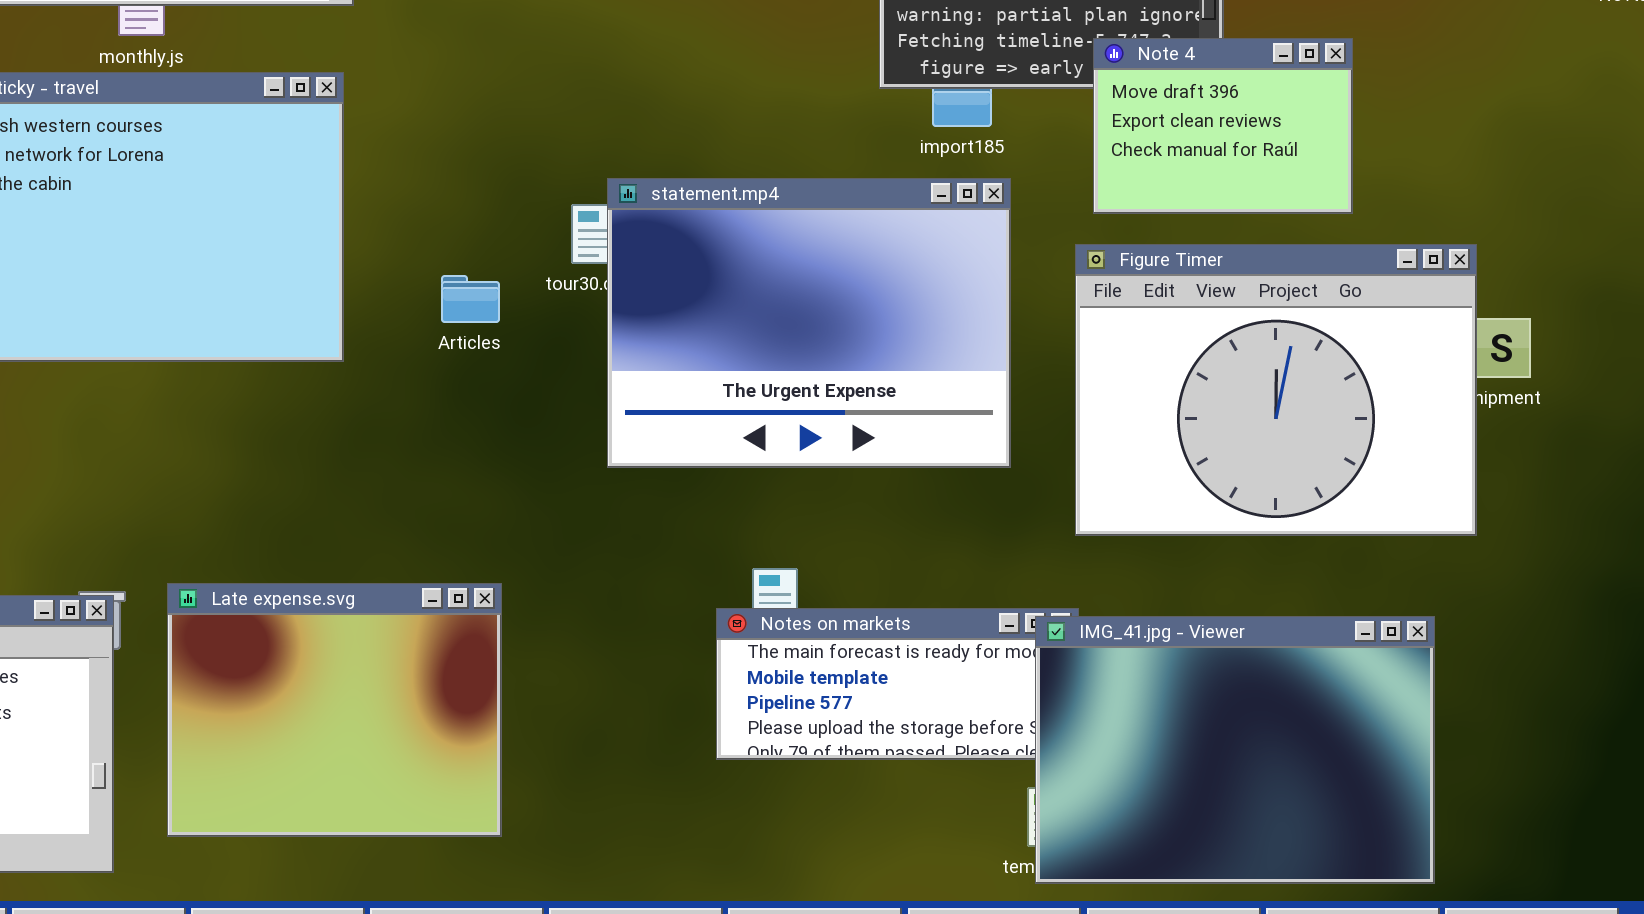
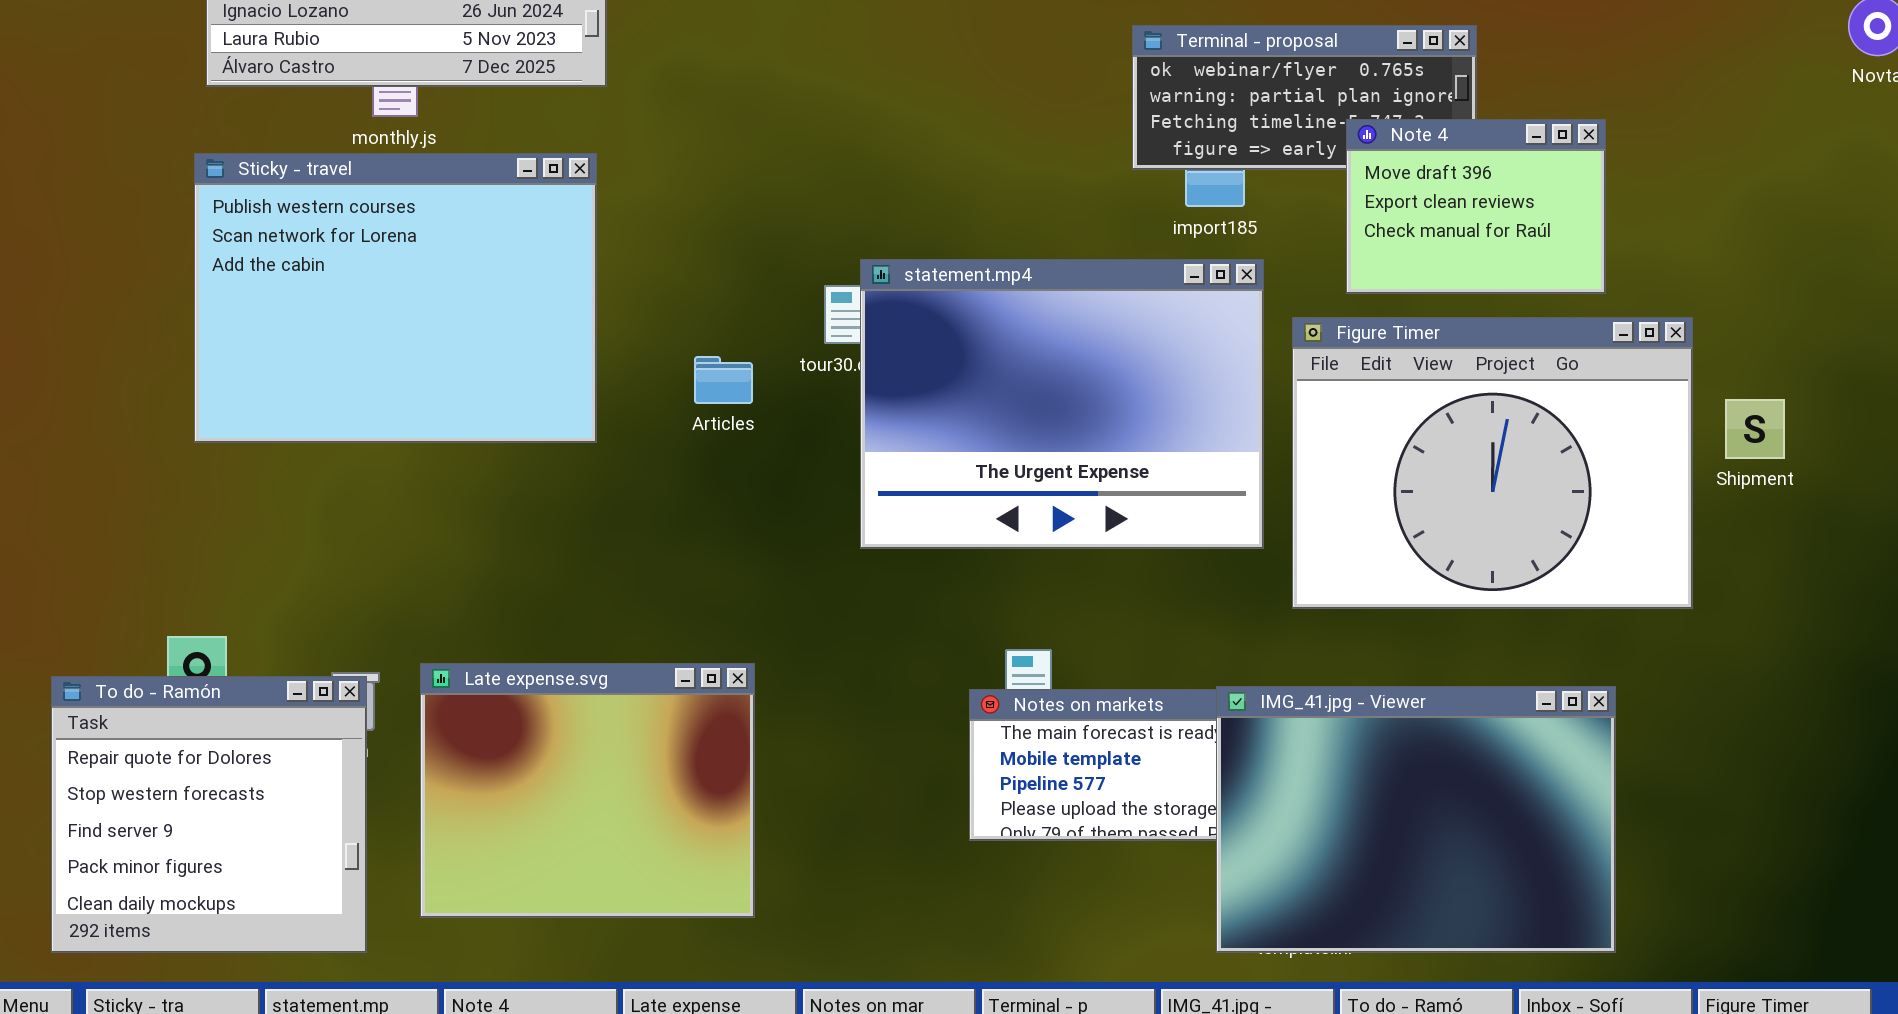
Figure Timer: [1075,244,1477,536] -> [1292,317,1693,609], moved
IMG_41.jpg - Viewer: [1035,616,1435,884] -> [1216,686,1616,953], moved

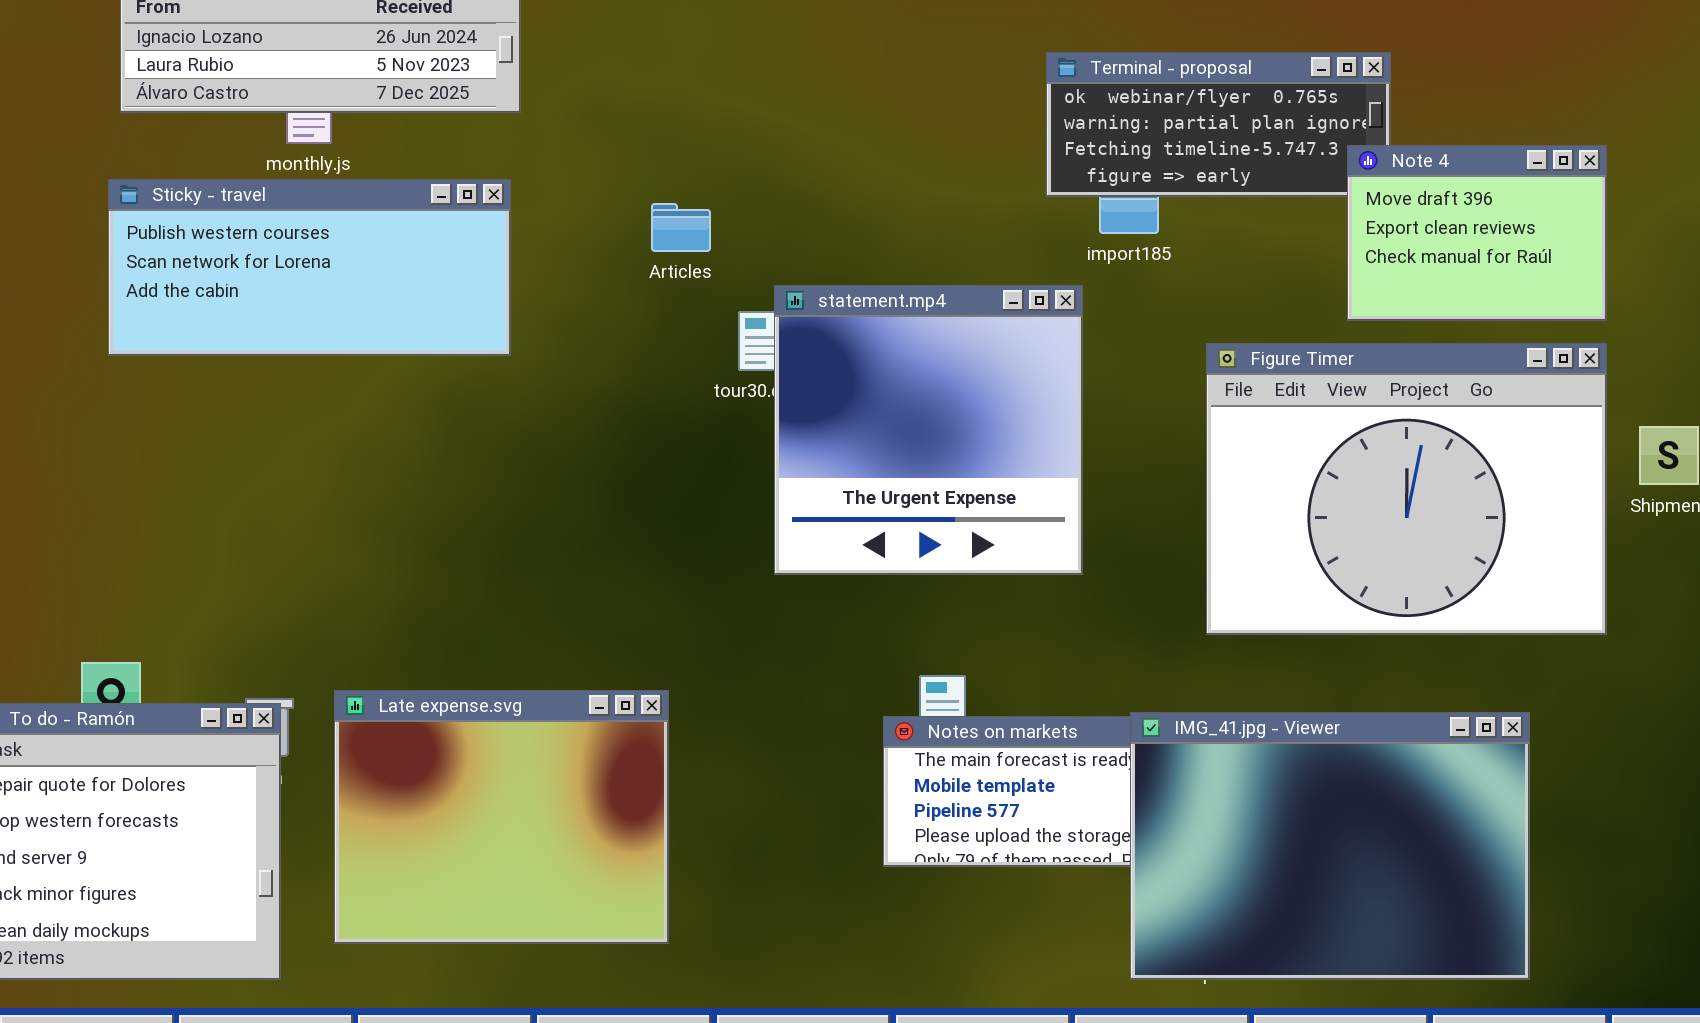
Note 4: [1346,119,1606,294] -> [1347,145,1607,321], moved
Sticky - travel: [194,153,597,443] -> [108,179,511,356], resized
statement.mp4: [860,259,1264,549] -> [774,285,1083,575], resized
Articles: [694,356,753,404] -> [651,203,711,252], moved

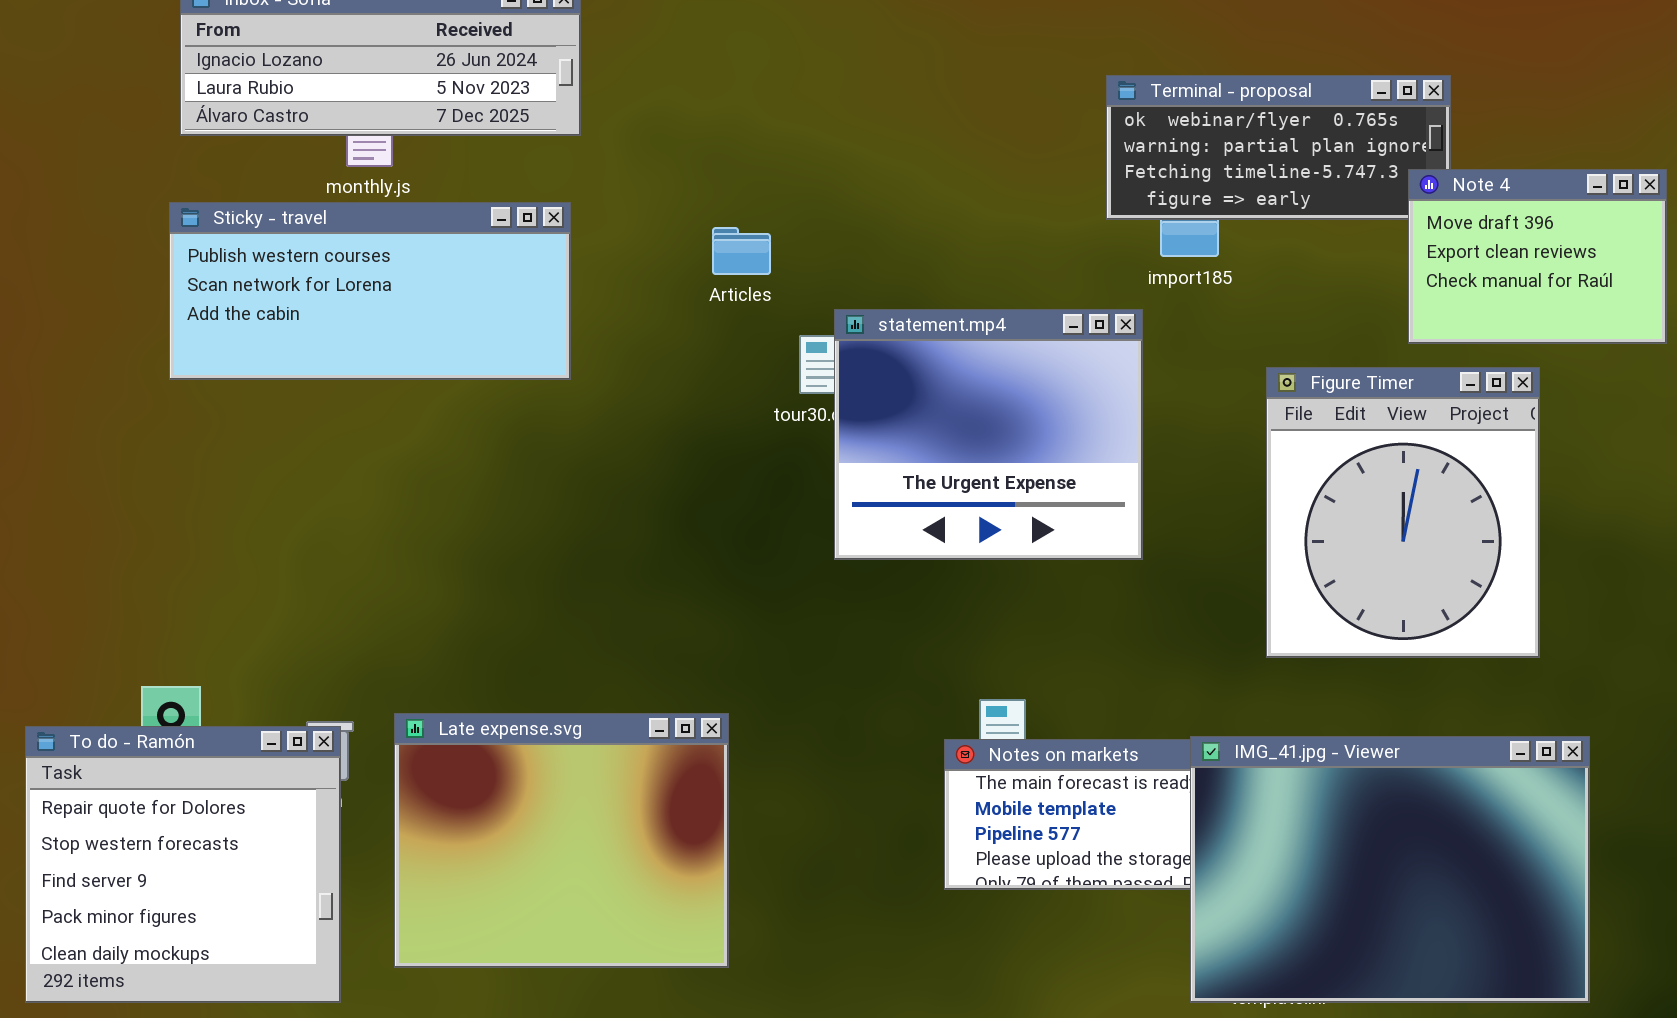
statement.mp4: [774,285,1083,575] -> [834,309,1143,560], resized
Figure Timer: [1206,343,1607,635] -> [1266,367,1540,658], resized

